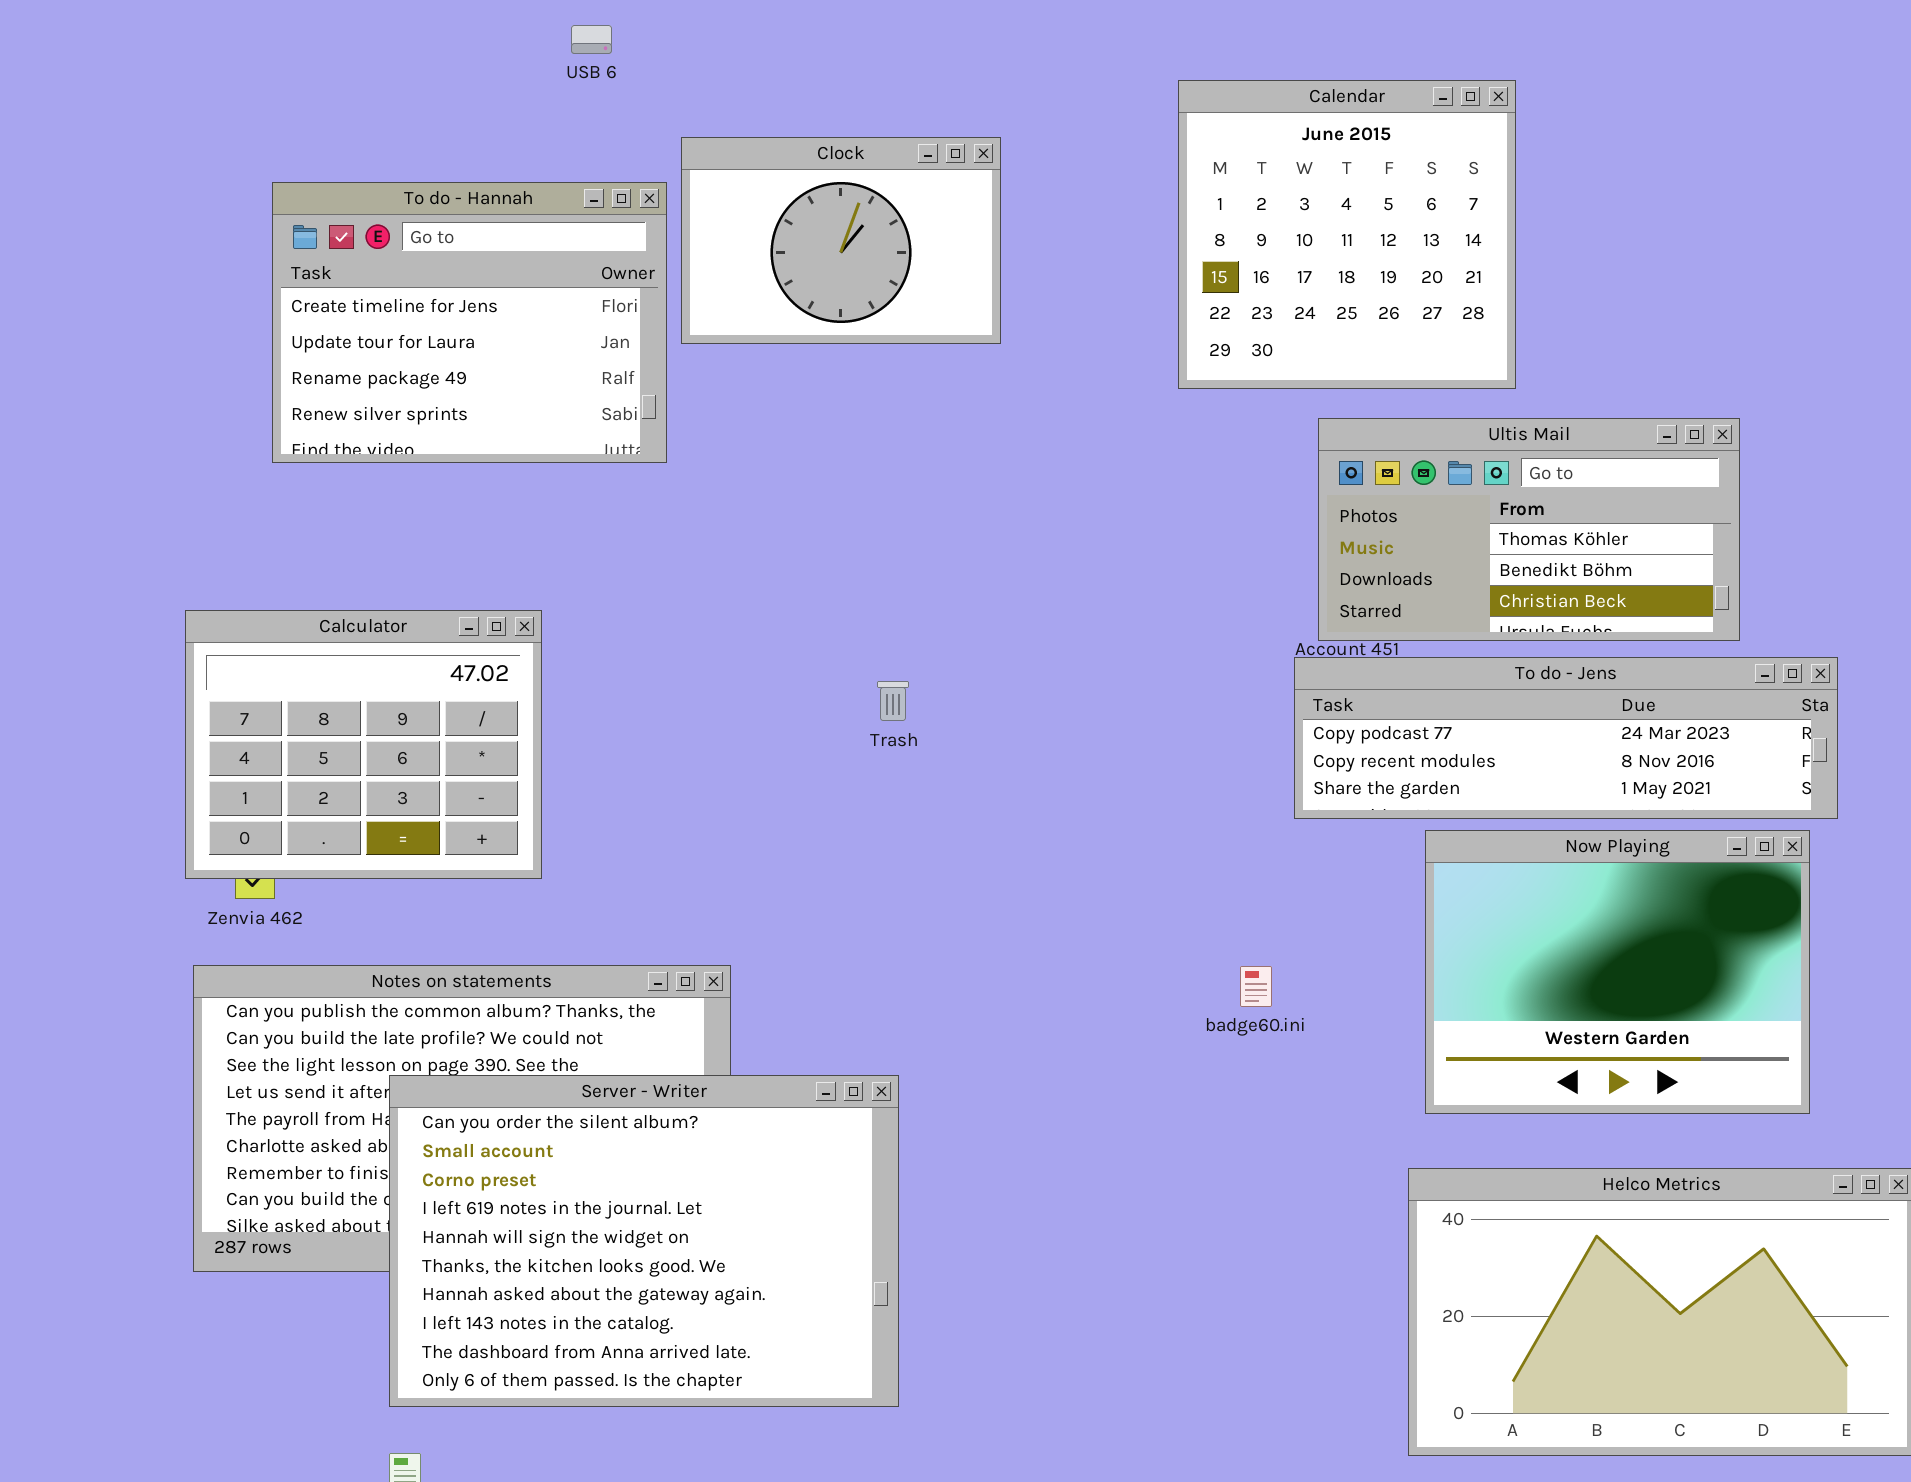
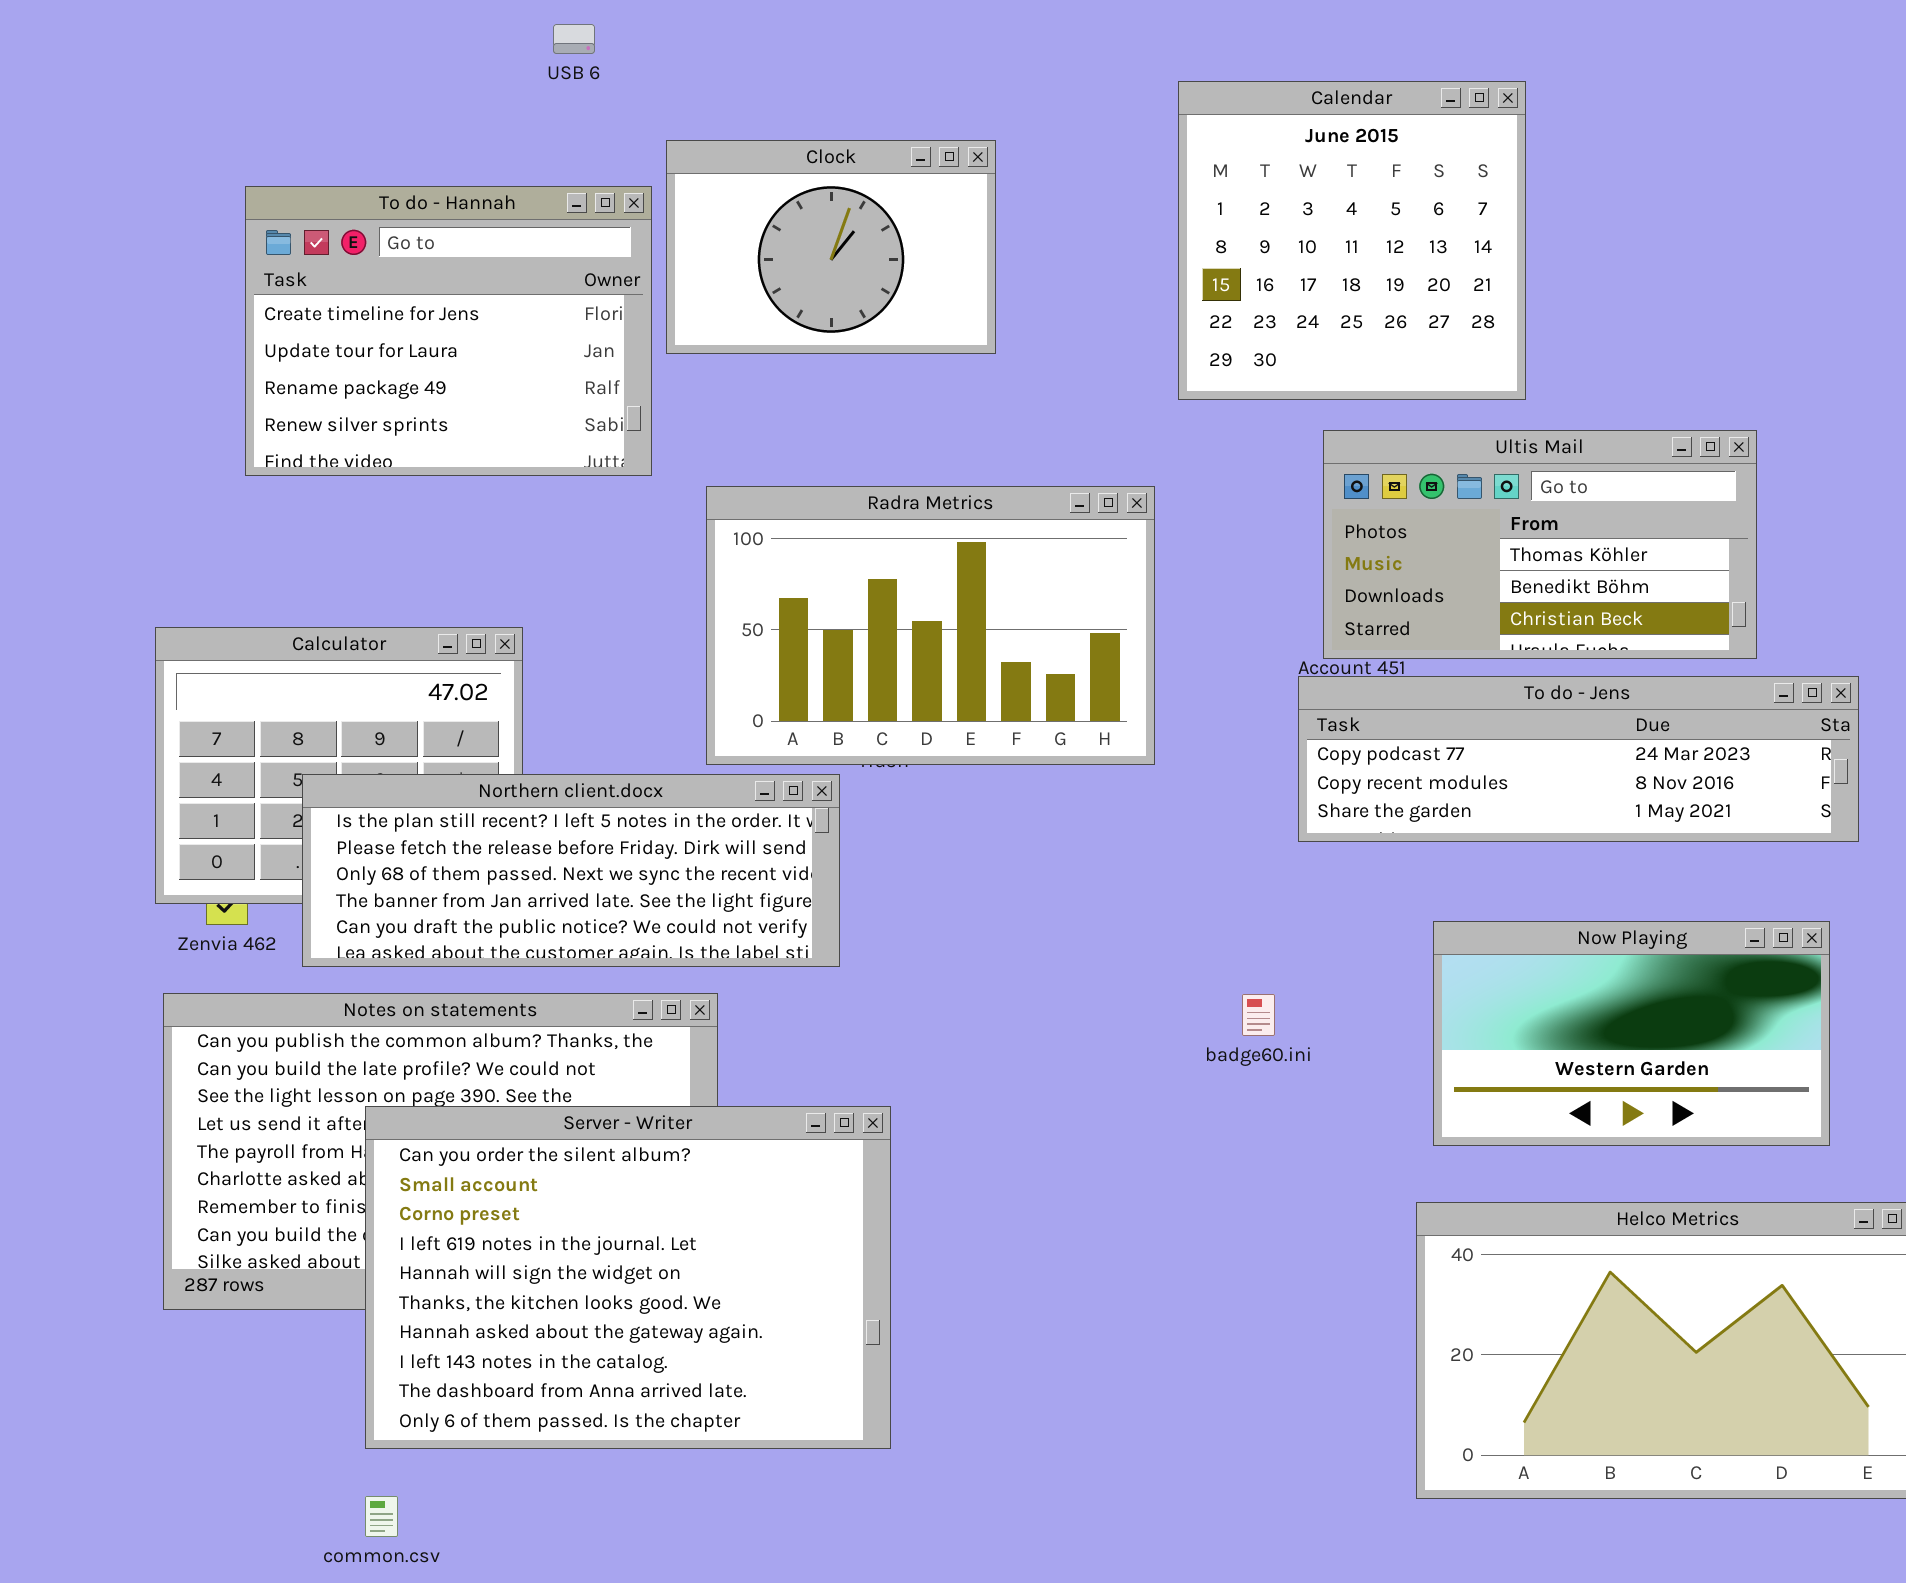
Radra Metrics: none -> [706,486,1155,765], opened
Northern client.docx: none -> [302,774,840,967], opened
Now Playing: [1425,830,1810,1114] -> [1433,921,1830,1146], resized

